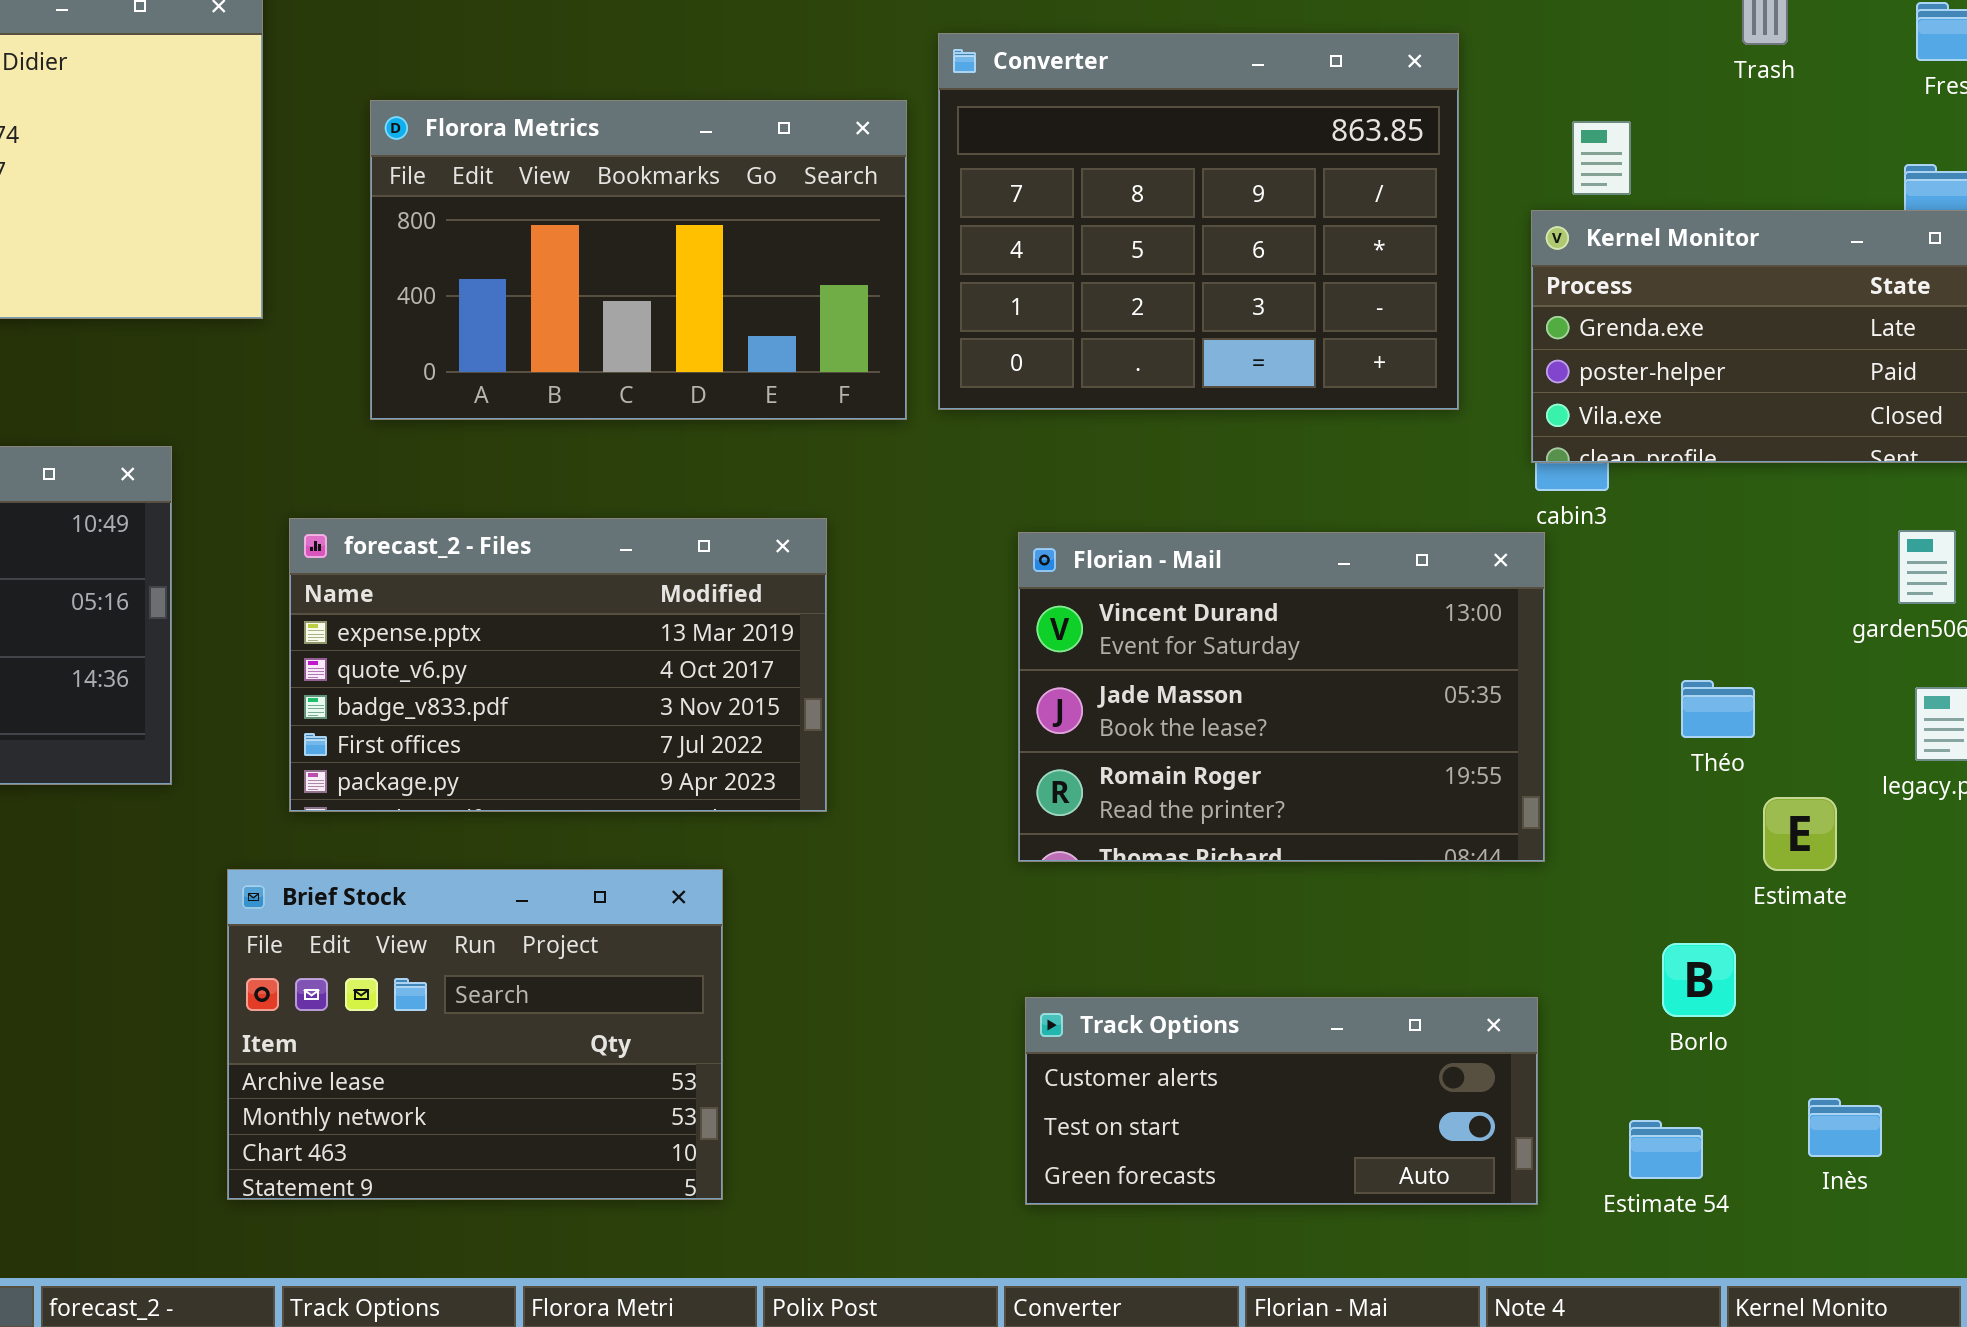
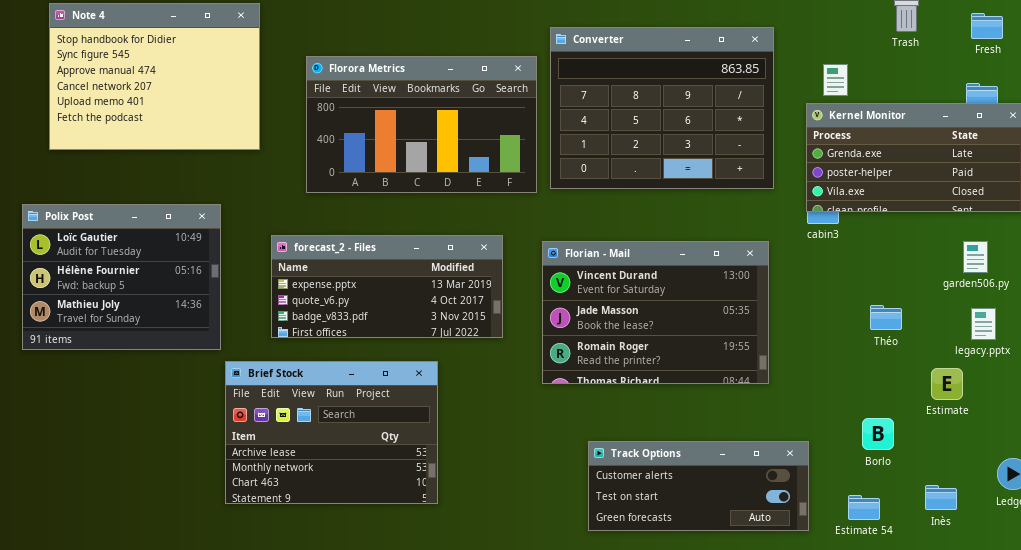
forecast_2 - Files: [289,518,827,812] -> [271,235,503,338], resized
Florian - Mail: [1018,532,1545,862] -> [542,241,769,384], moved
Estimate: [1763,797,1837,871] -> [931,368,963,400], moved
Brief Stock: [227,869,723,1200] -> [225,361,438,504], moved

